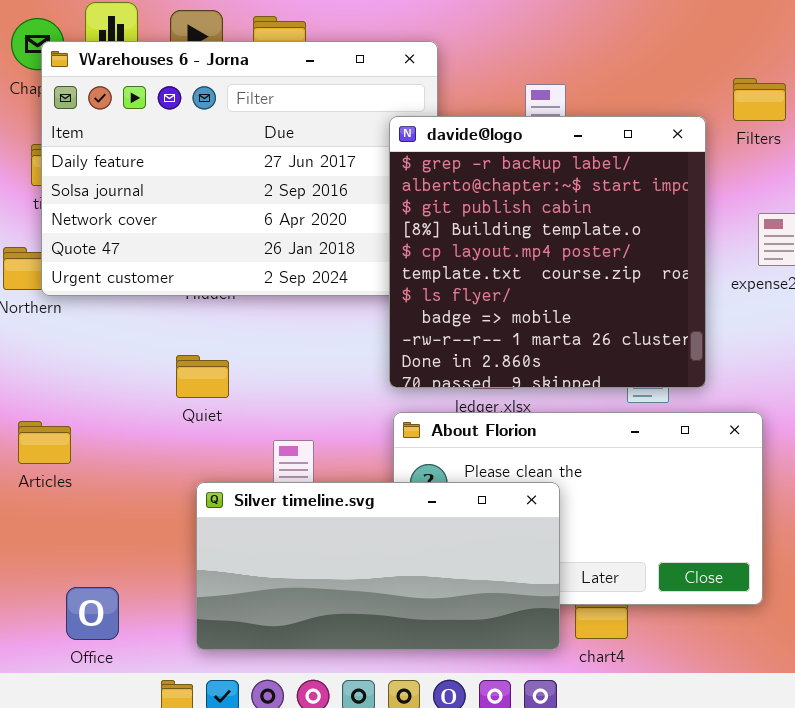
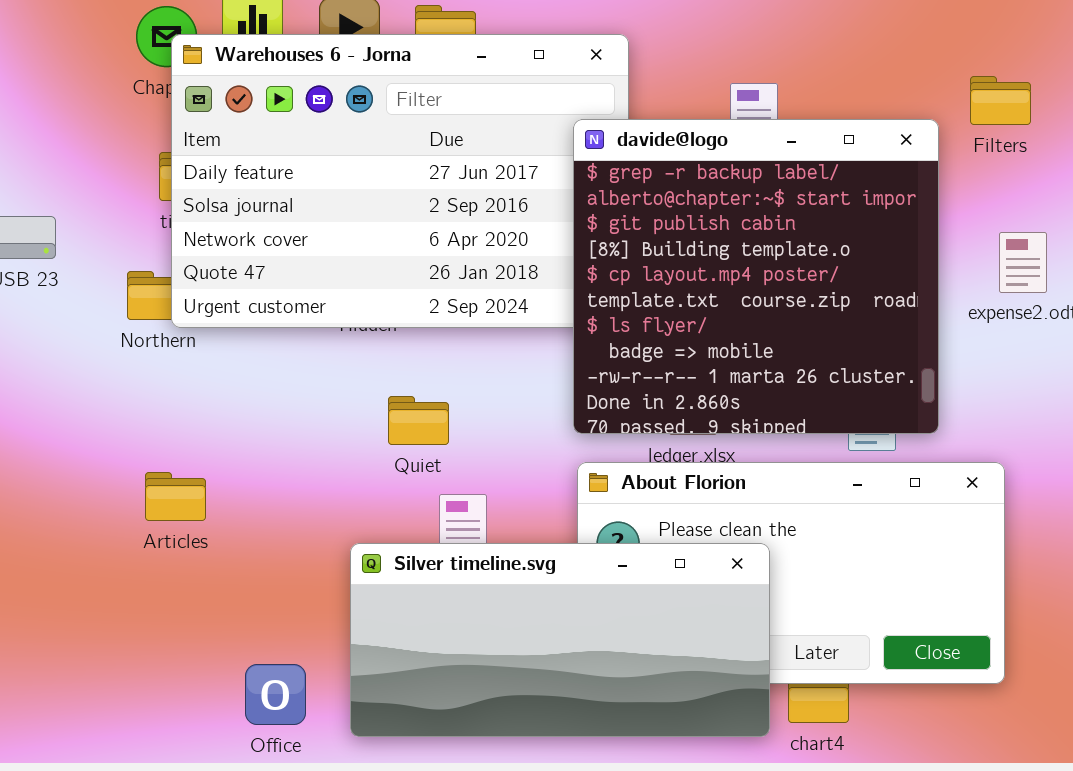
Quiet: [176,355,229,398] -> [388,396,449,445], moved
Office: [66,587,119,640] -> [245,664,306,725], moved

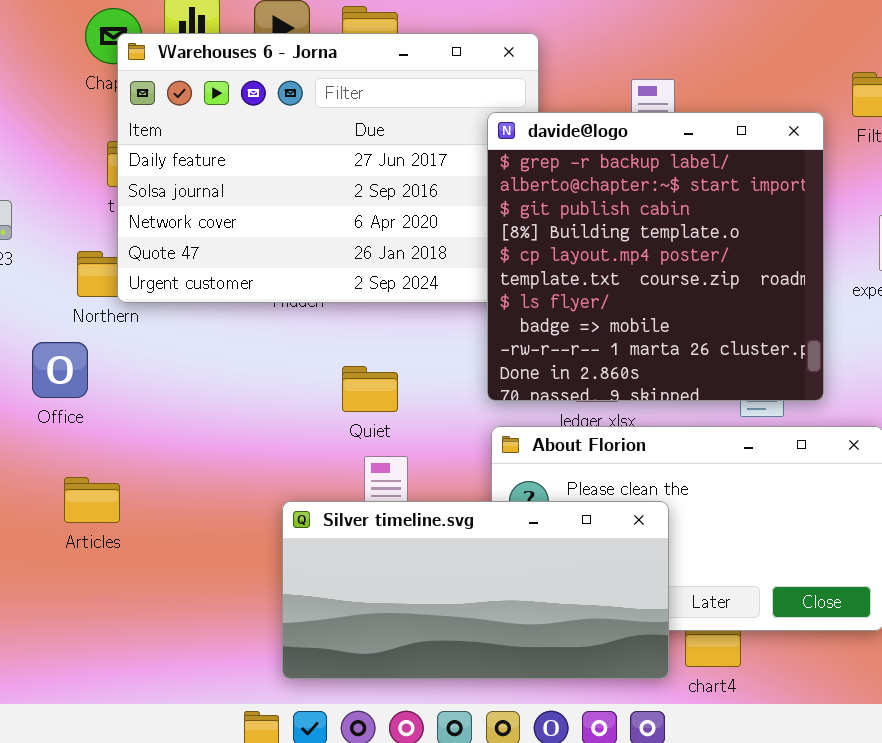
Quiet: [388,396,449,445] -> [342,366,398,412], moved
Articles: [145,472,206,521] -> [64,477,120,523], moved
Office: [245,664,306,725] -> [32,342,88,398], moved

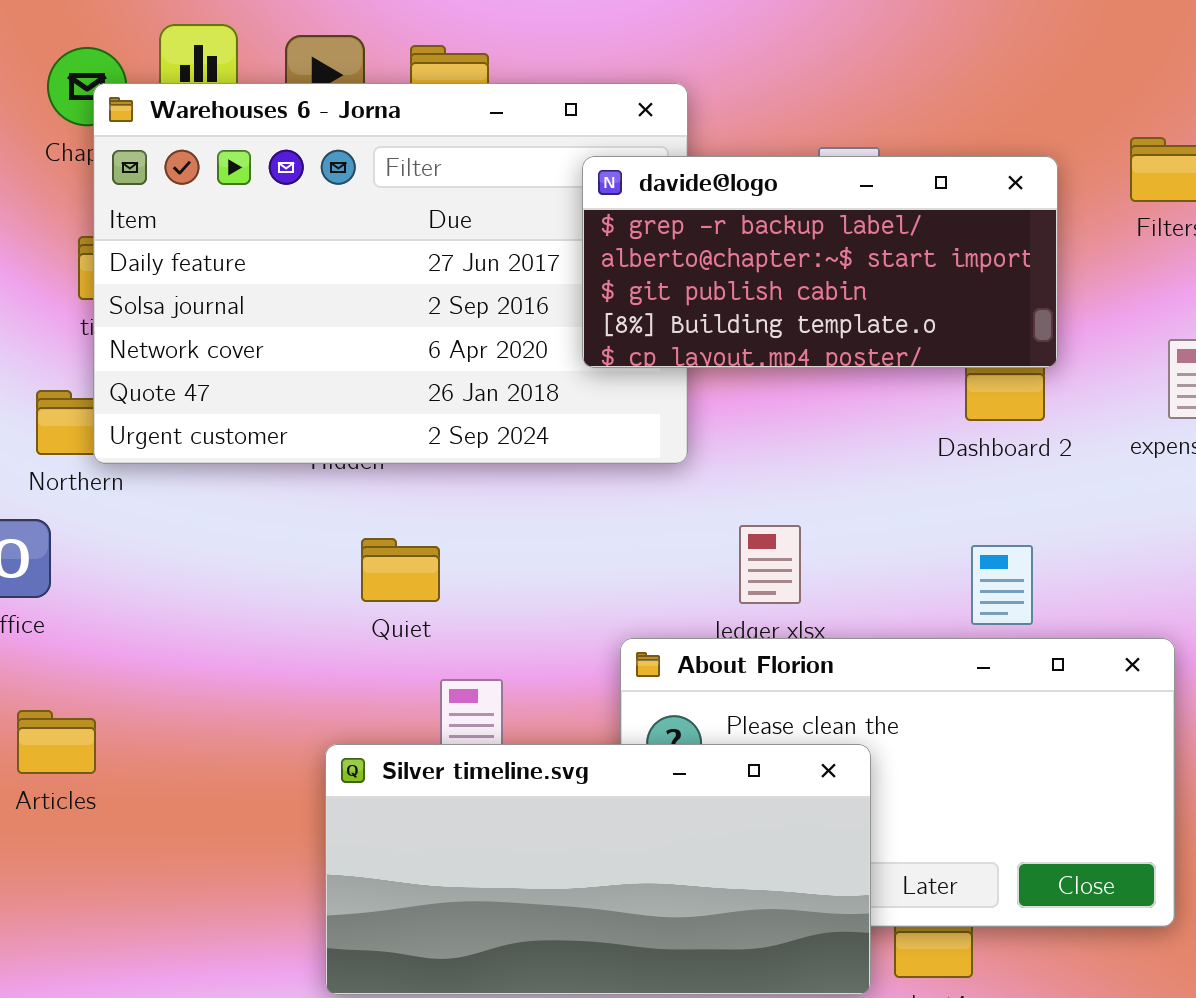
davide@logo: [487,112,824,401] -> [582,156,1058,368], moved, resized
Quiet: [342,366,398,412] -> [361,538,440,602], moved

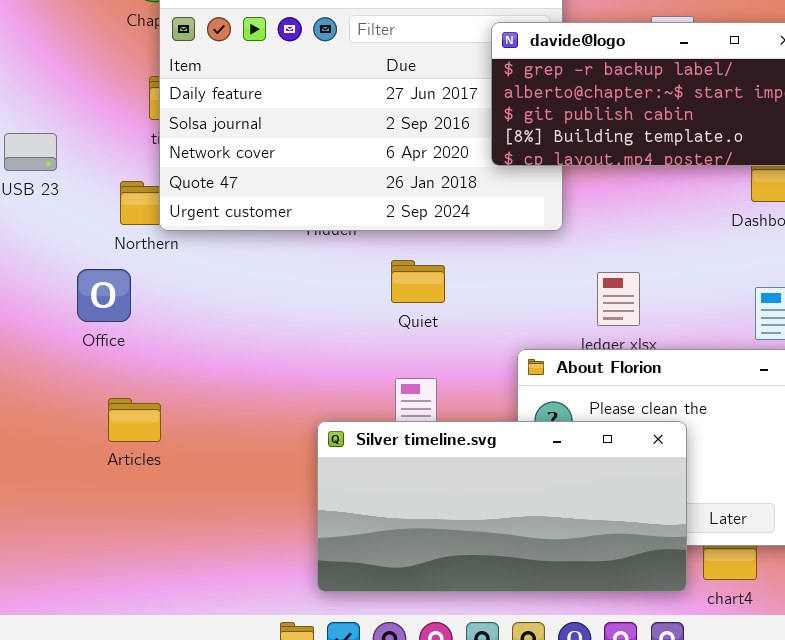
Quiet: [361,538,440,602] -> [391,260,445,303], moved

